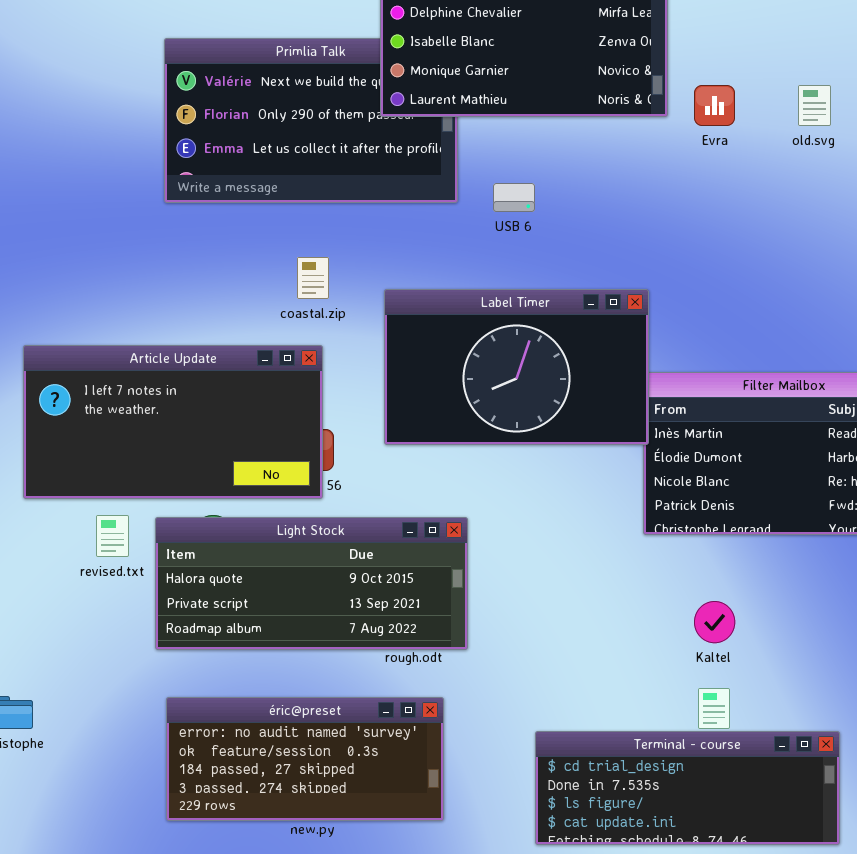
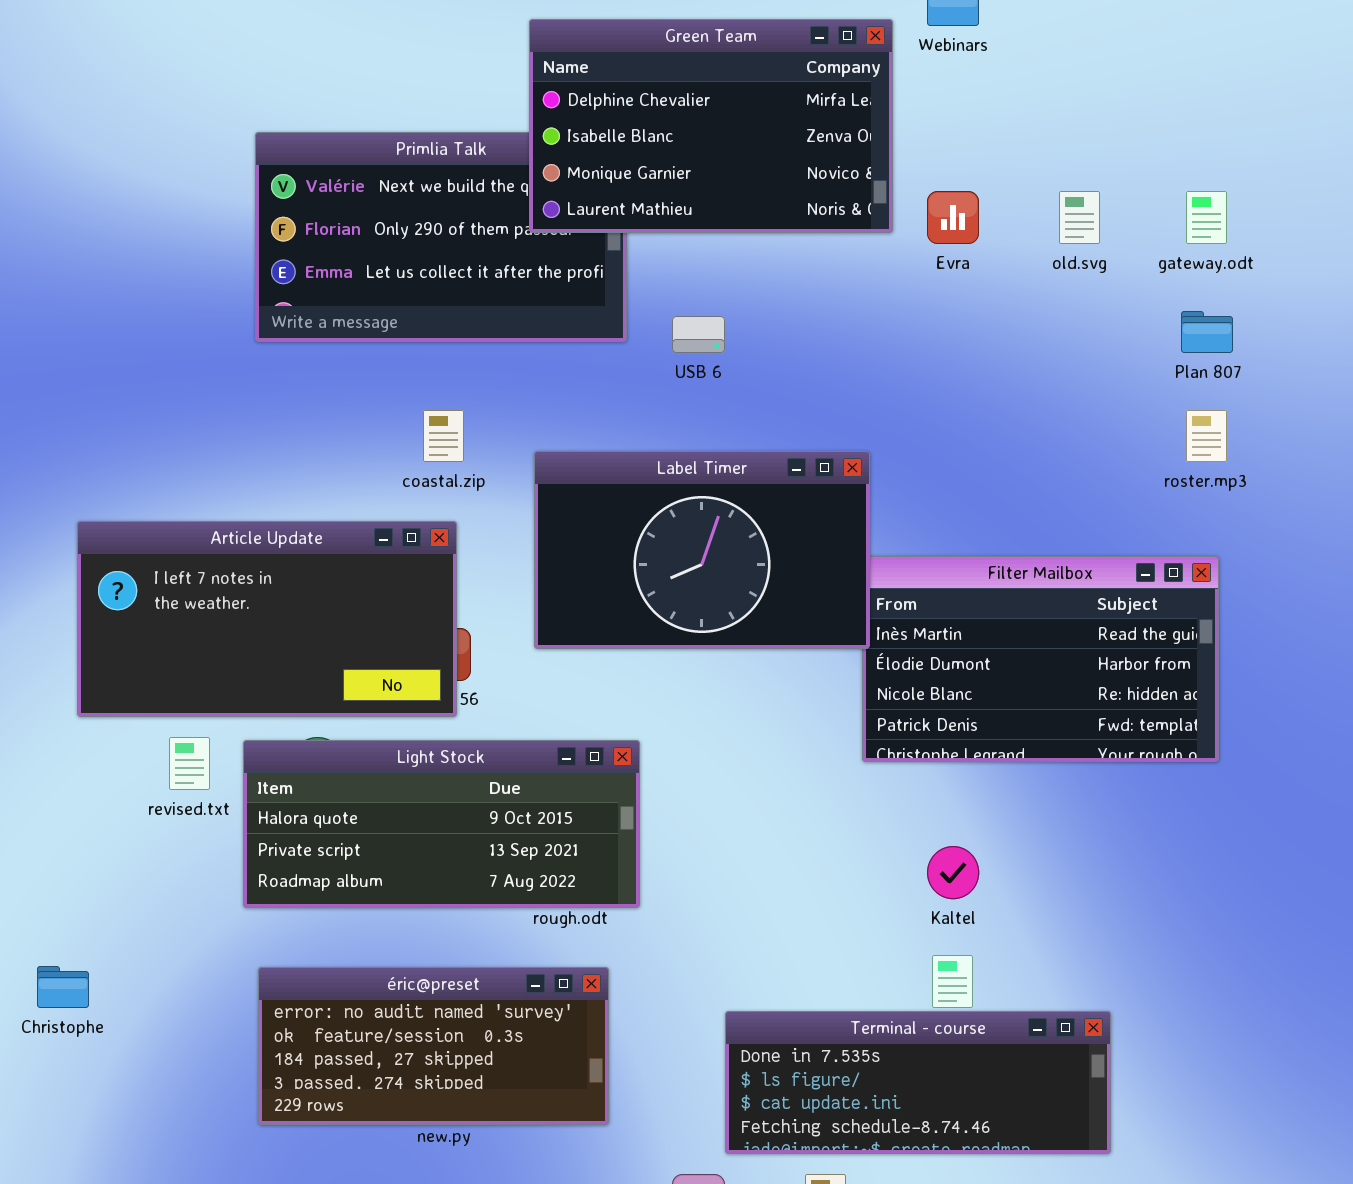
Terminal - course: [535,731,840,845] -> [725,1011,1111,1154], scrolled down 1 row

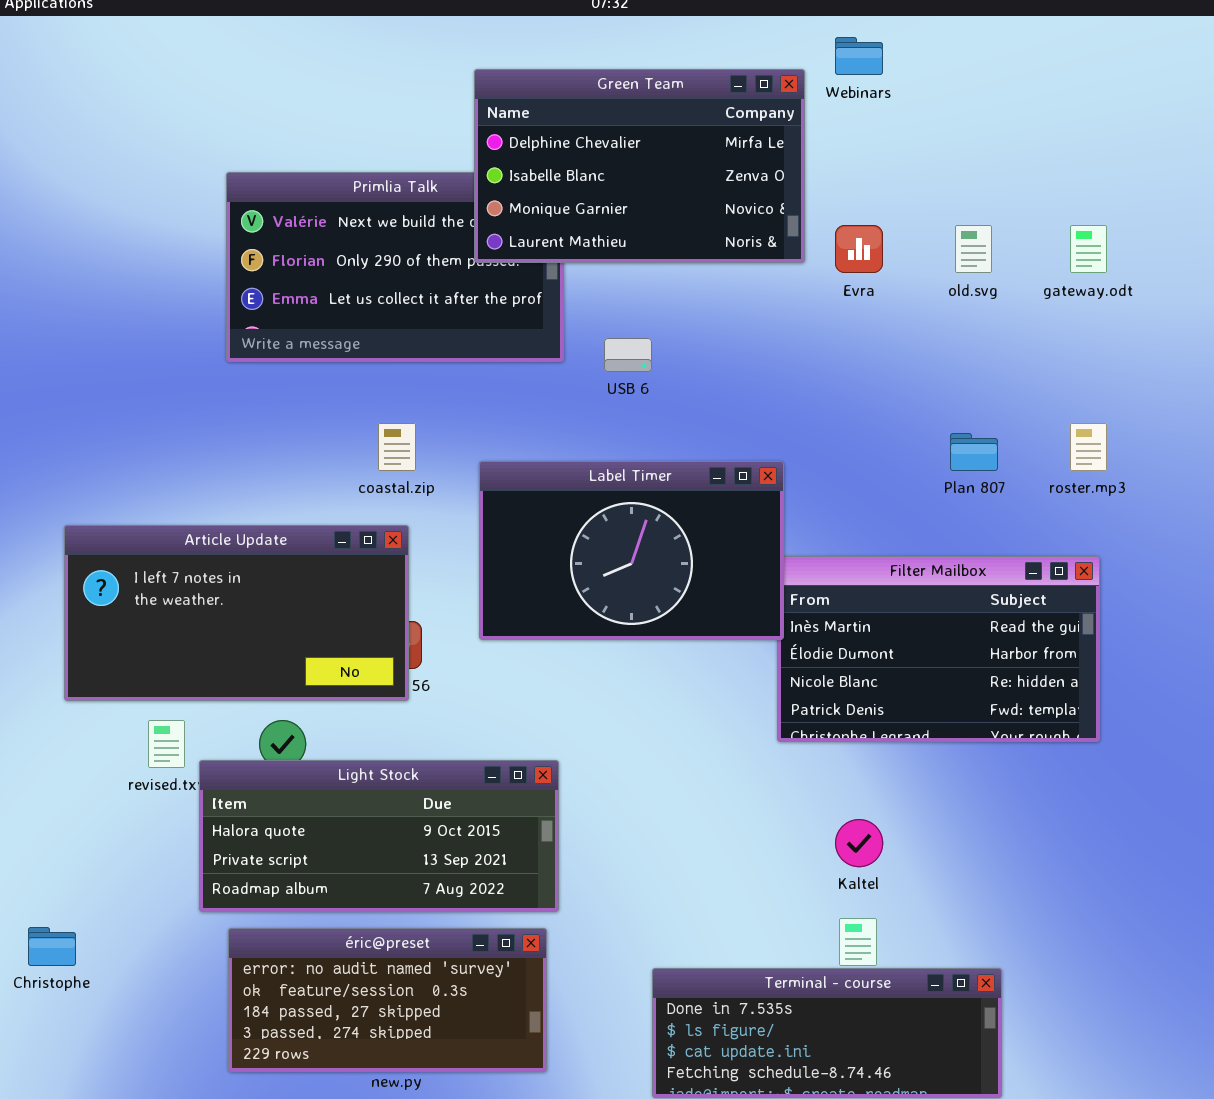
Plan 807: [1181,311,1233,353] -> [950,433,998,471], moved
Light Stock: [243,740,640,908] -> [199,760,559,912], moved

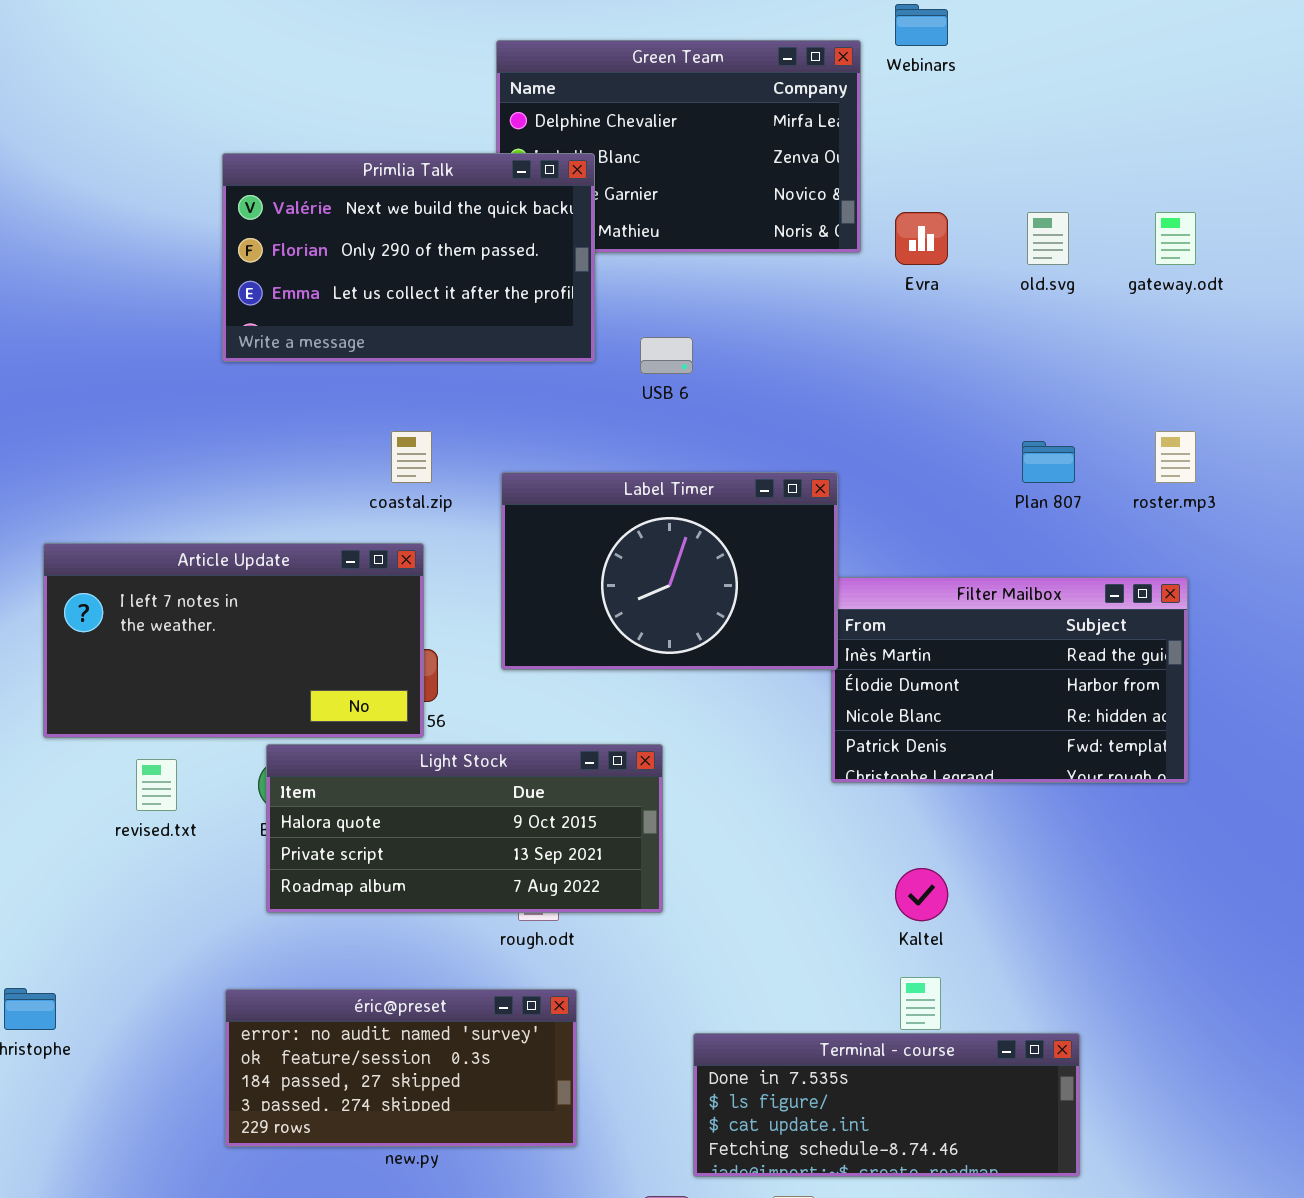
Primlia Talk: [226,172,564,362] -> [222,153,595,362], raised
Light Stock: [199,760,559,912] -> [266,744,663,913], moved

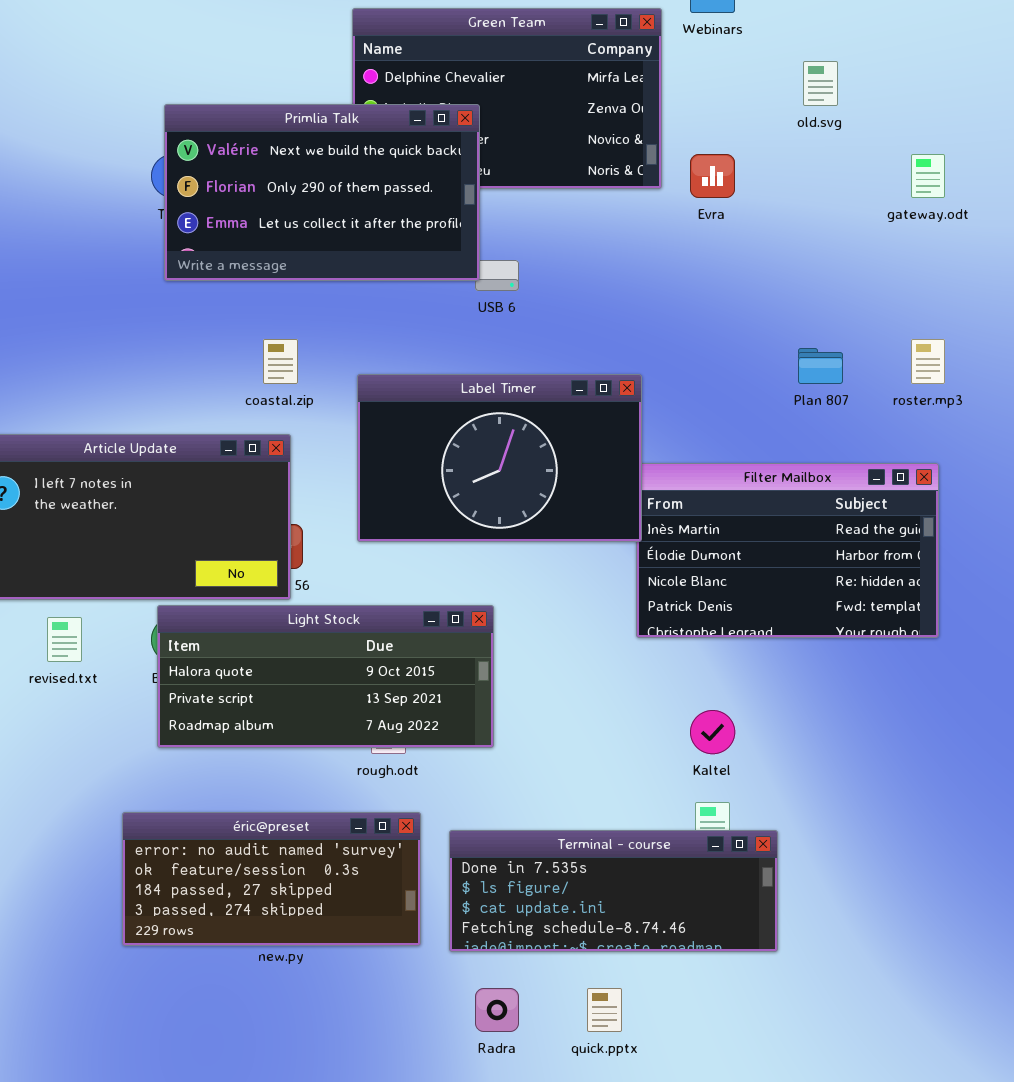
Primlia Talk: [222,153,595,362] -> [164,104,480,281], moved
old.svg: [1027,212,1069,265] -> [803,61,838,106], moved
Terminal - course: [693,1033,1080,1177] -> [449,830,778,952], moved

